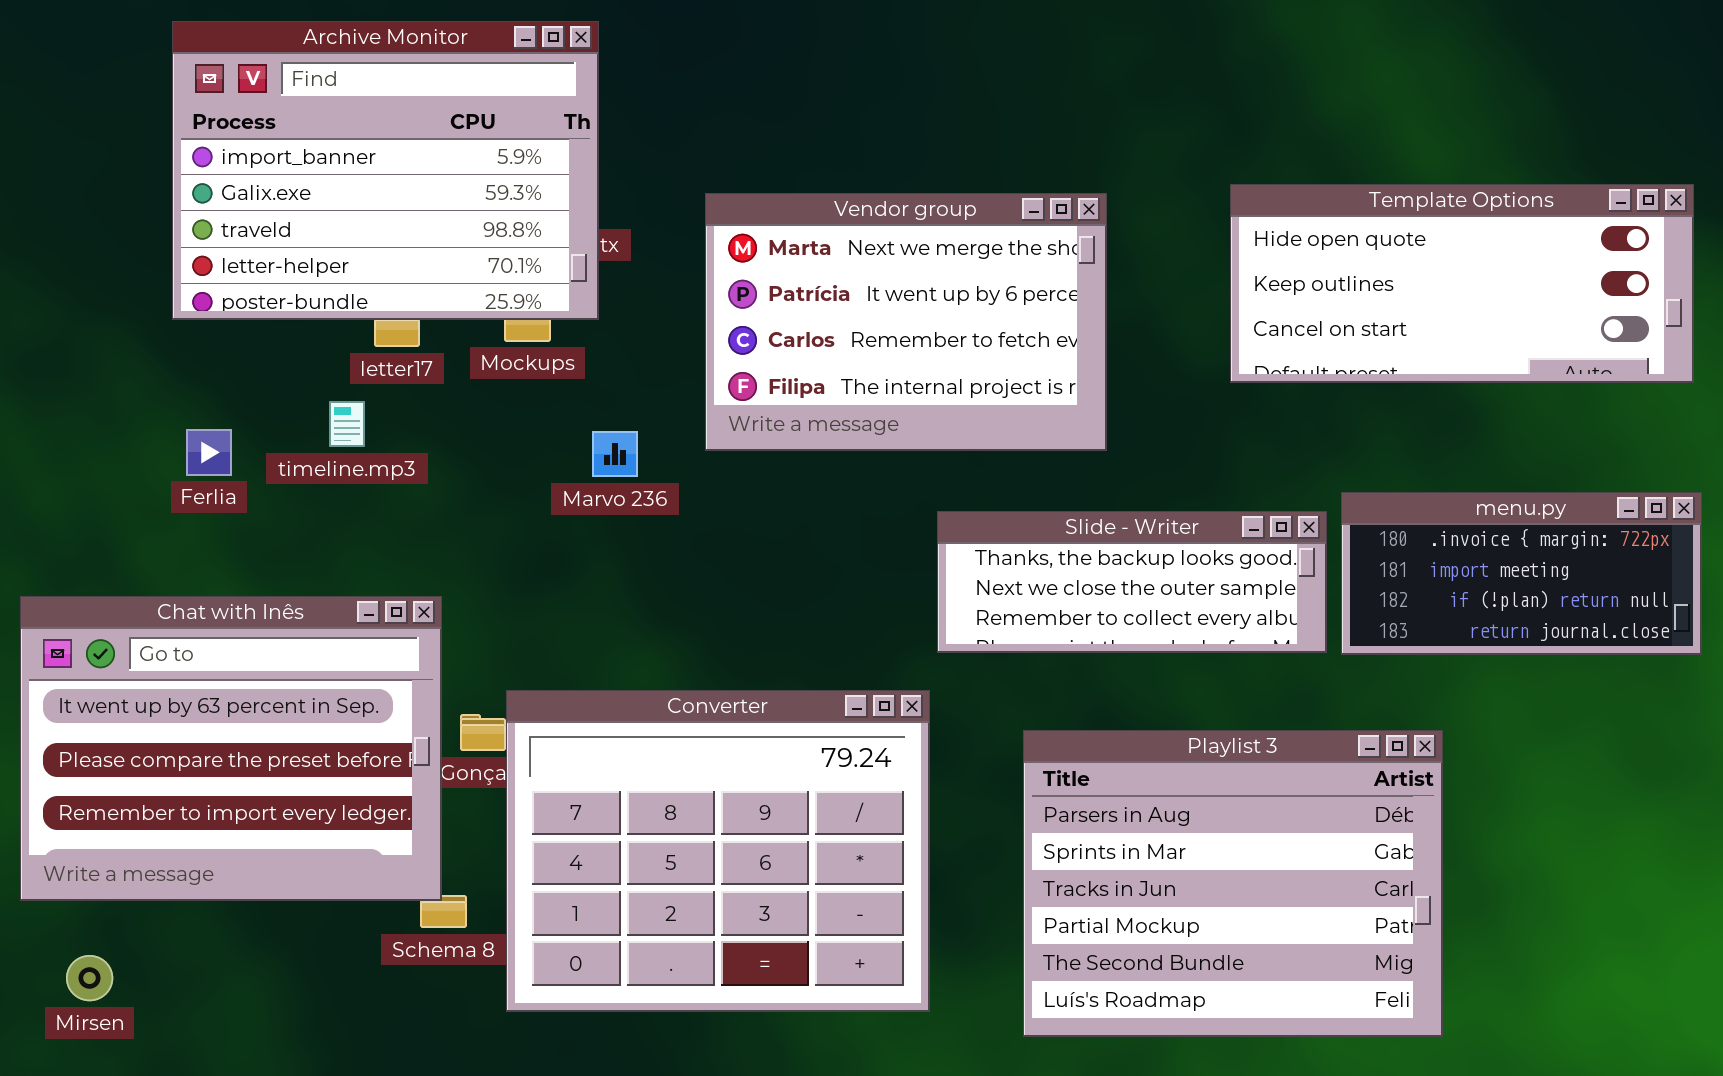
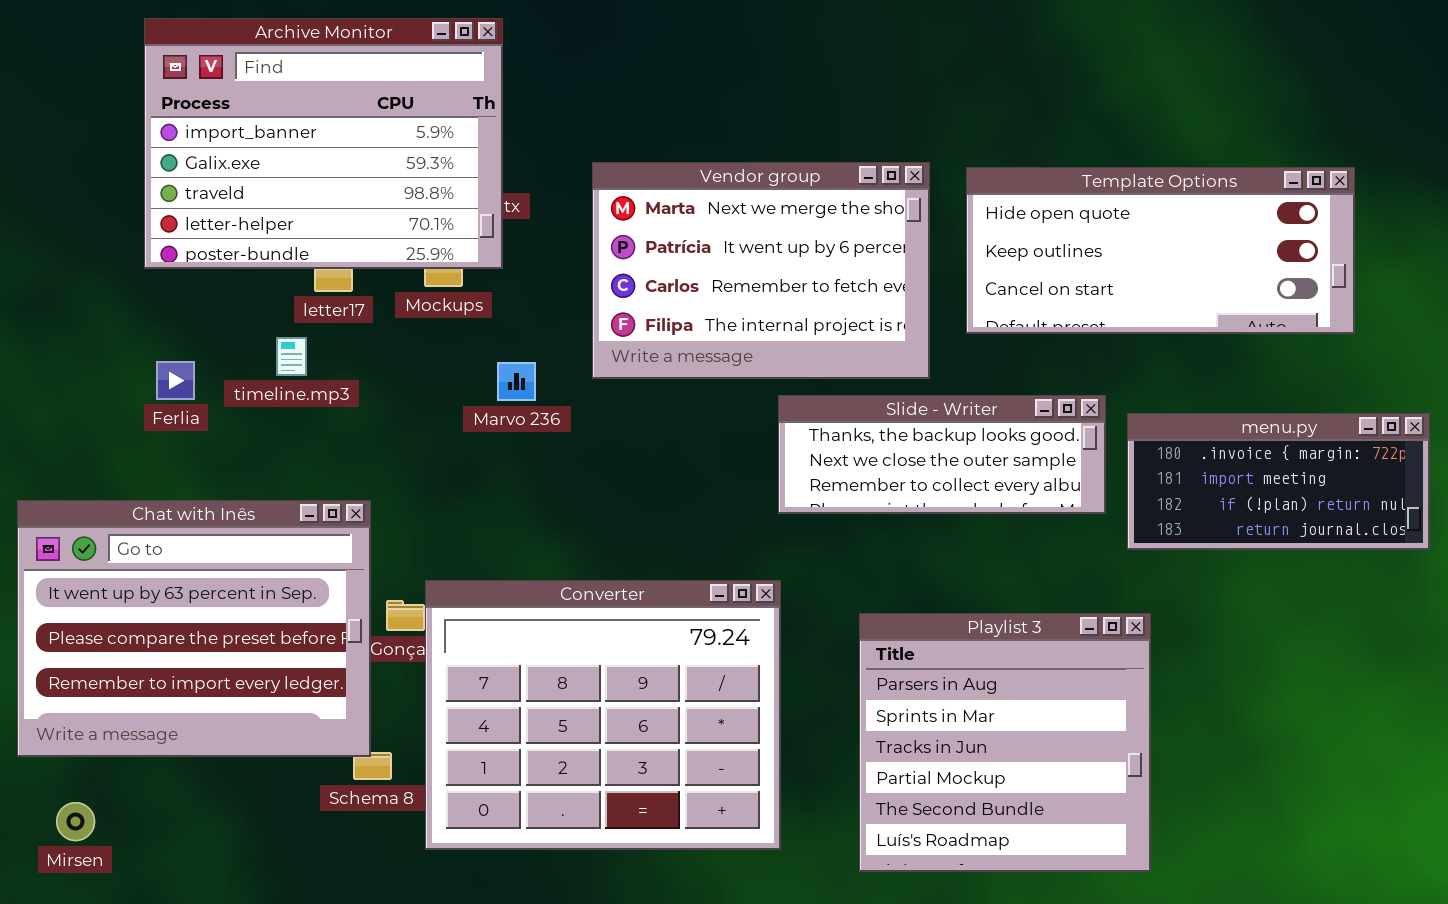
Template Options: [1230,184,1694,383] -> [966,167,1355,334], moved
Slide - Writer: [937,511,1327,653] -> [778,395,1106,514], moved
Playlist 3: [1023,730,1443,1037] -> [859,613,1151,872], resized

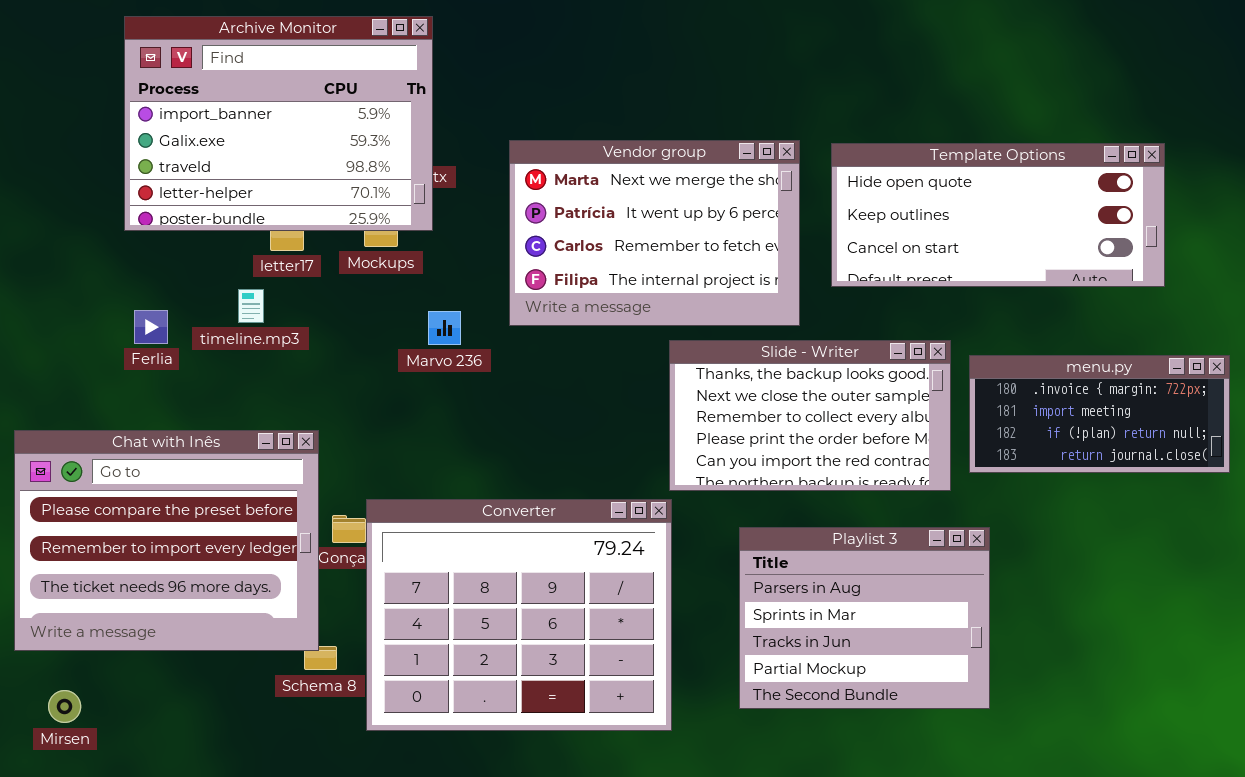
Slide - Writer: [778,395,1106,514] -> [669,340,951,491], resized
Chat with Inês: [17,500,371,757] -> [14,430,319,651], scrolled down 1 row
Playlist 3: [859,613,1151,872] -> [739,527,990,709], resized

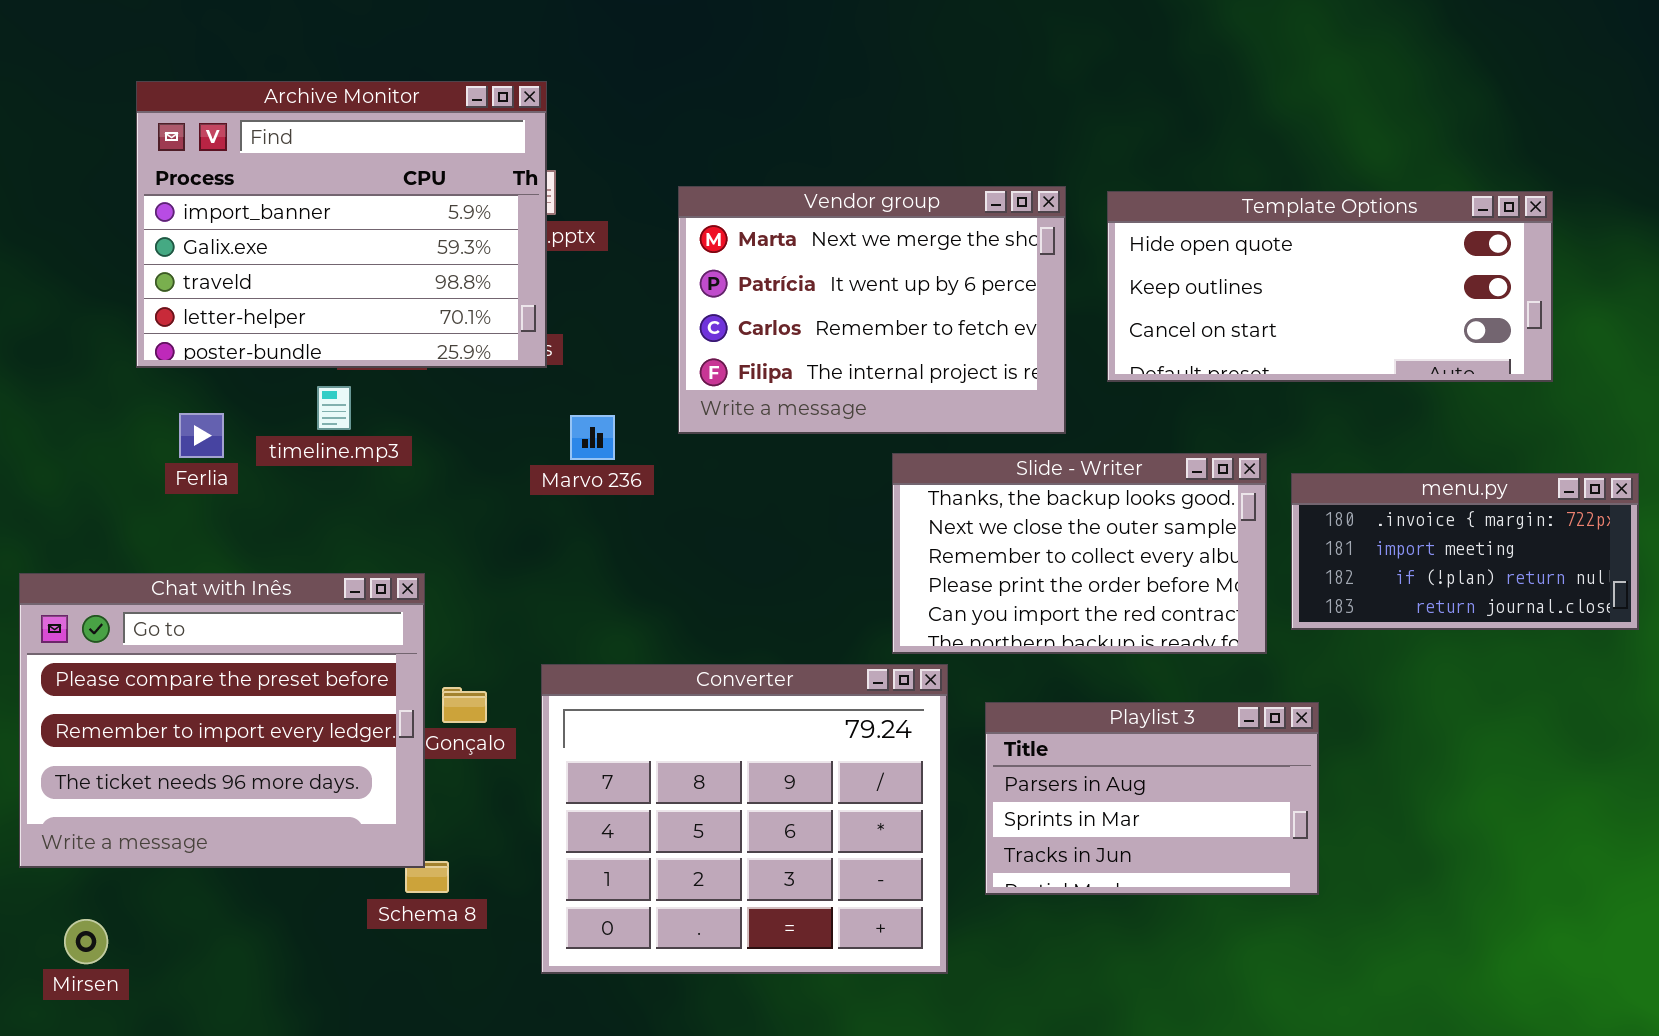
Archive Monitor: [124,16,433,231] -> [136,81,547,368], moved
Converter: [366,499,672,731] -> [541,664,948,974], moved
Playlist 3: [739,527,990,709] -> [985,702,1319,895], resized

